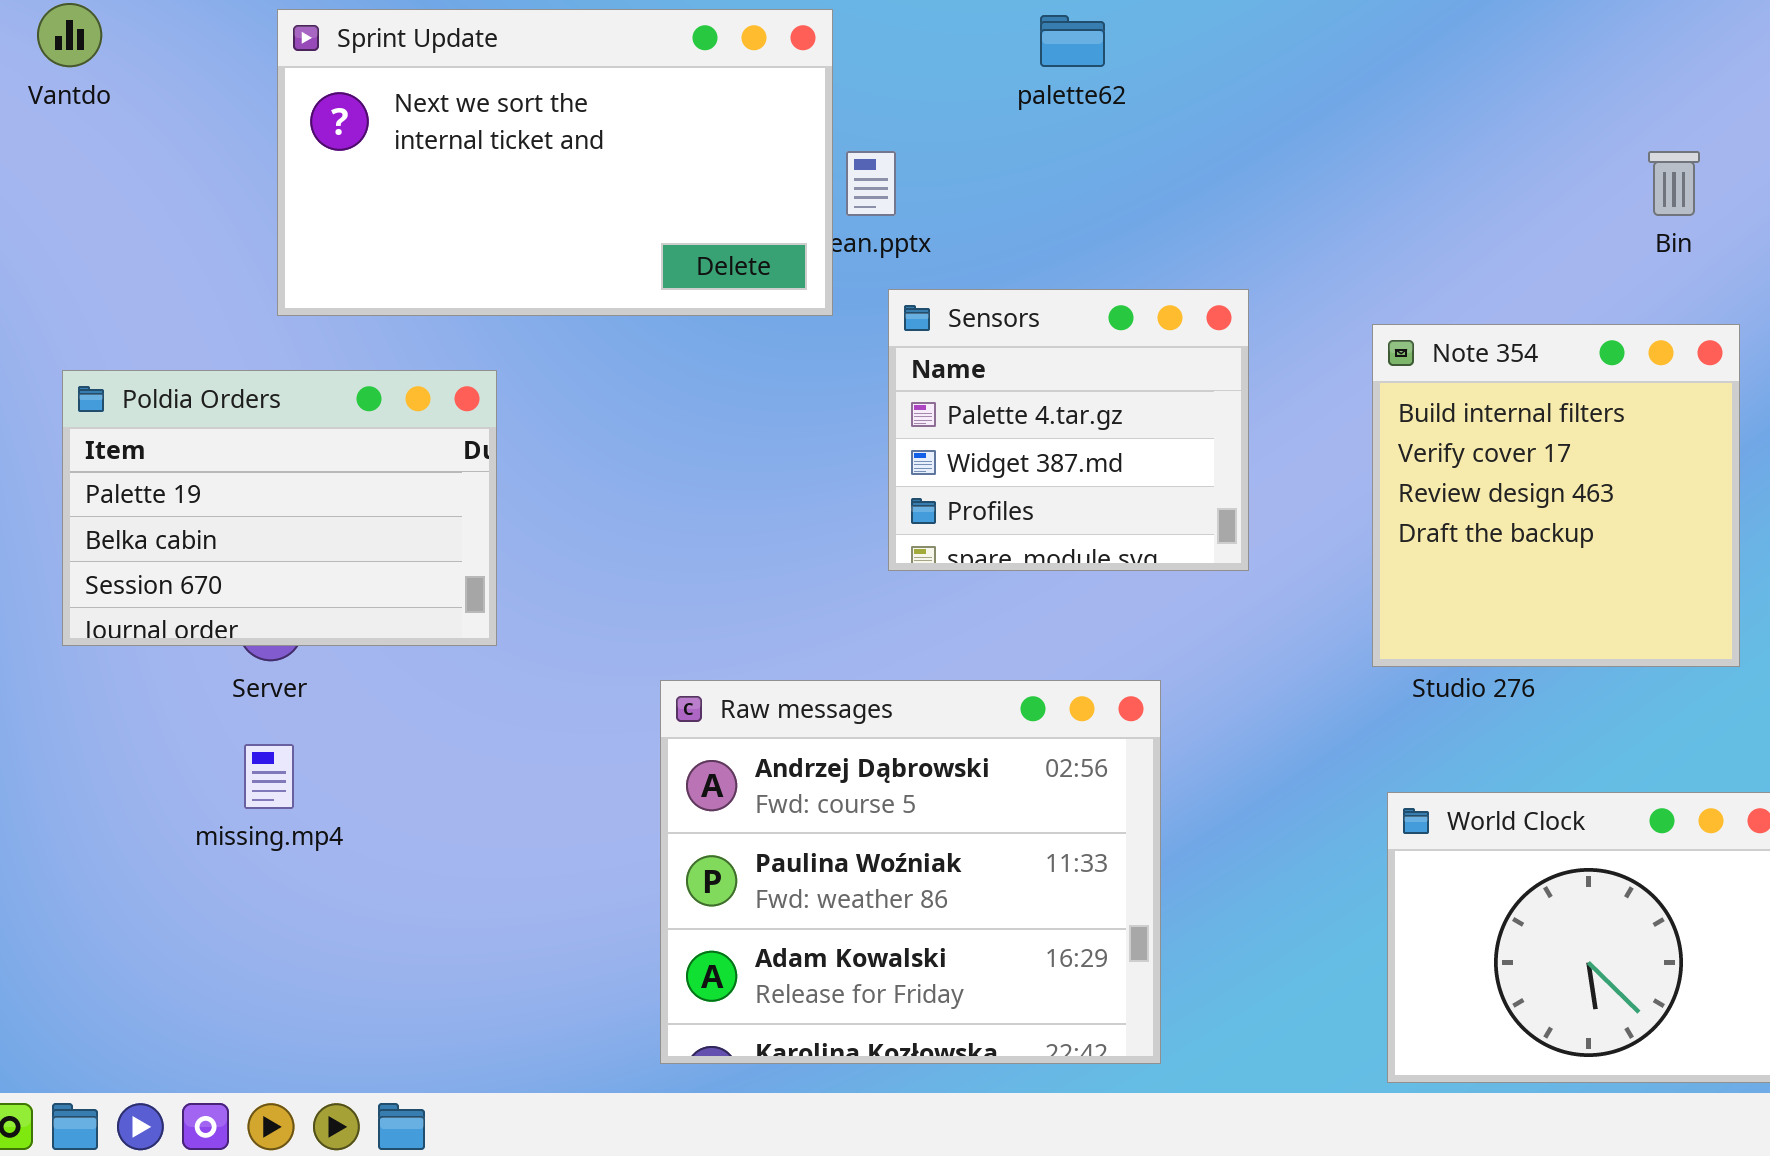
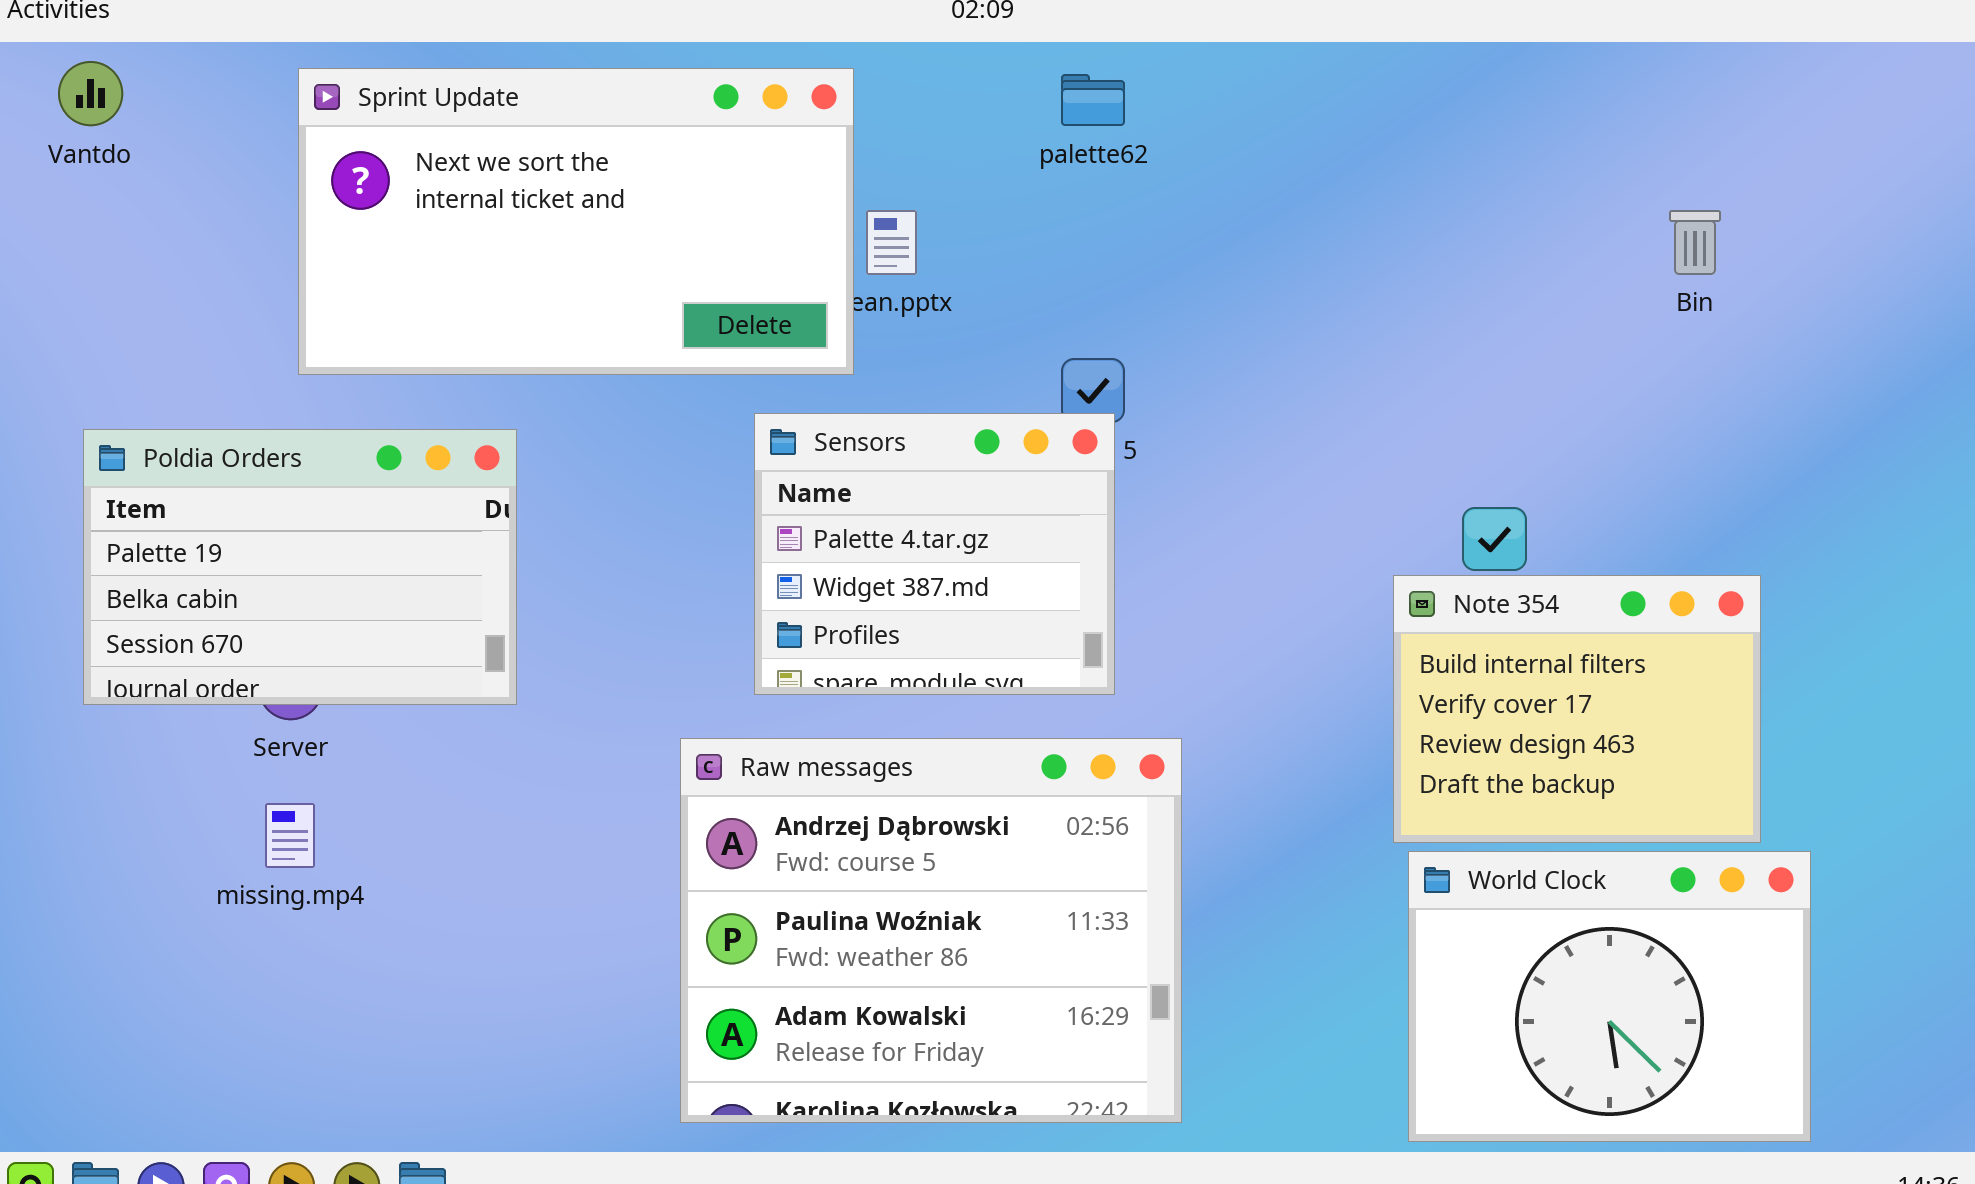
Sensors: [888,289,1249,571] -> [754,413,1115,695], moved
Note 354: [1372,324,1740,667] -> [1393,575,1761,843], moved, resized

